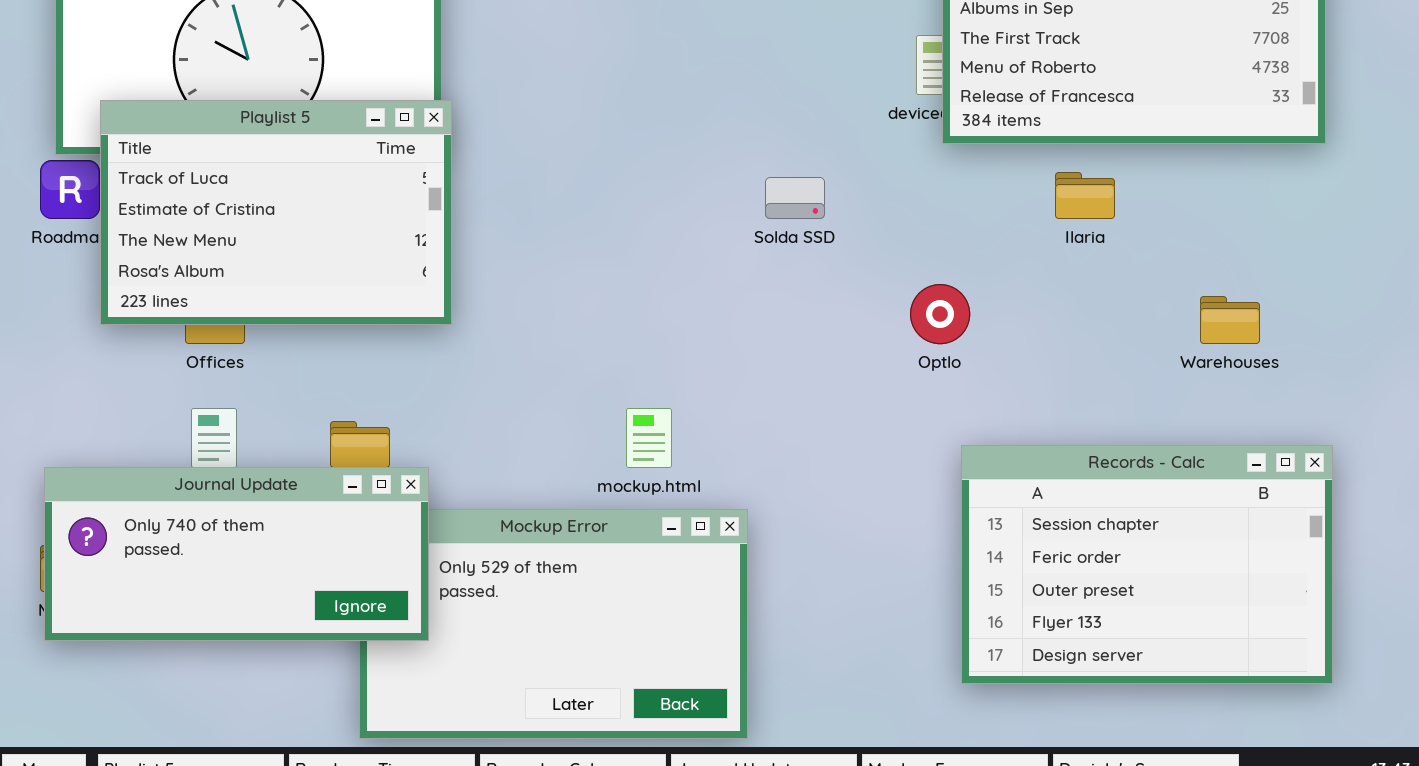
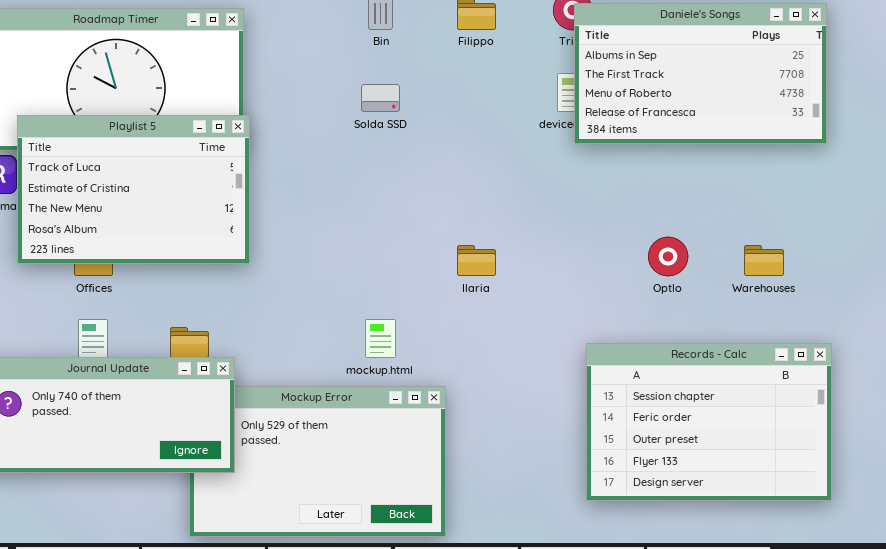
Ilaria: [1055,172,1115,219] -> [457,245,496,276], moved
Solda SSD: [765,177,825,219] -> [361,84,400,112], moved
Optlo: [910,284,970,344] -> [648,237,688,276], moved

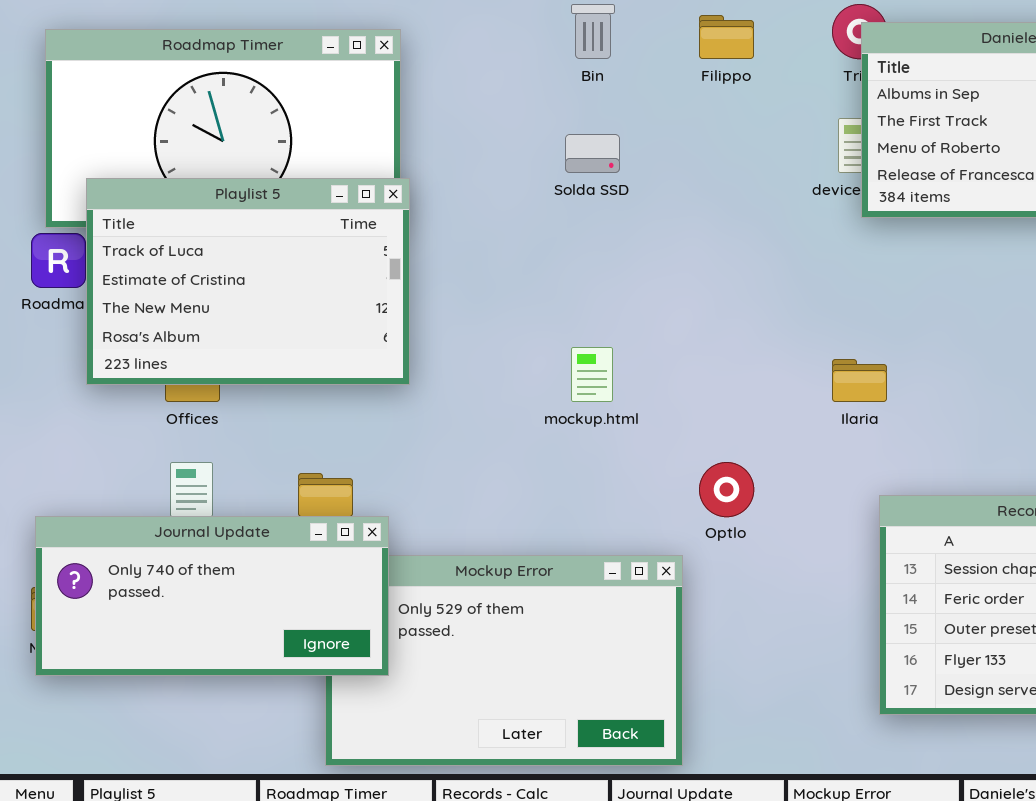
Optlo: [648,237,688,276] -> [699,462,754,517], moved
Ilaria: [457,245,496,276] -> [832,359,887,402], moved
mockup.html: [365,319,396,358] -> [571,347,613,402], moved

